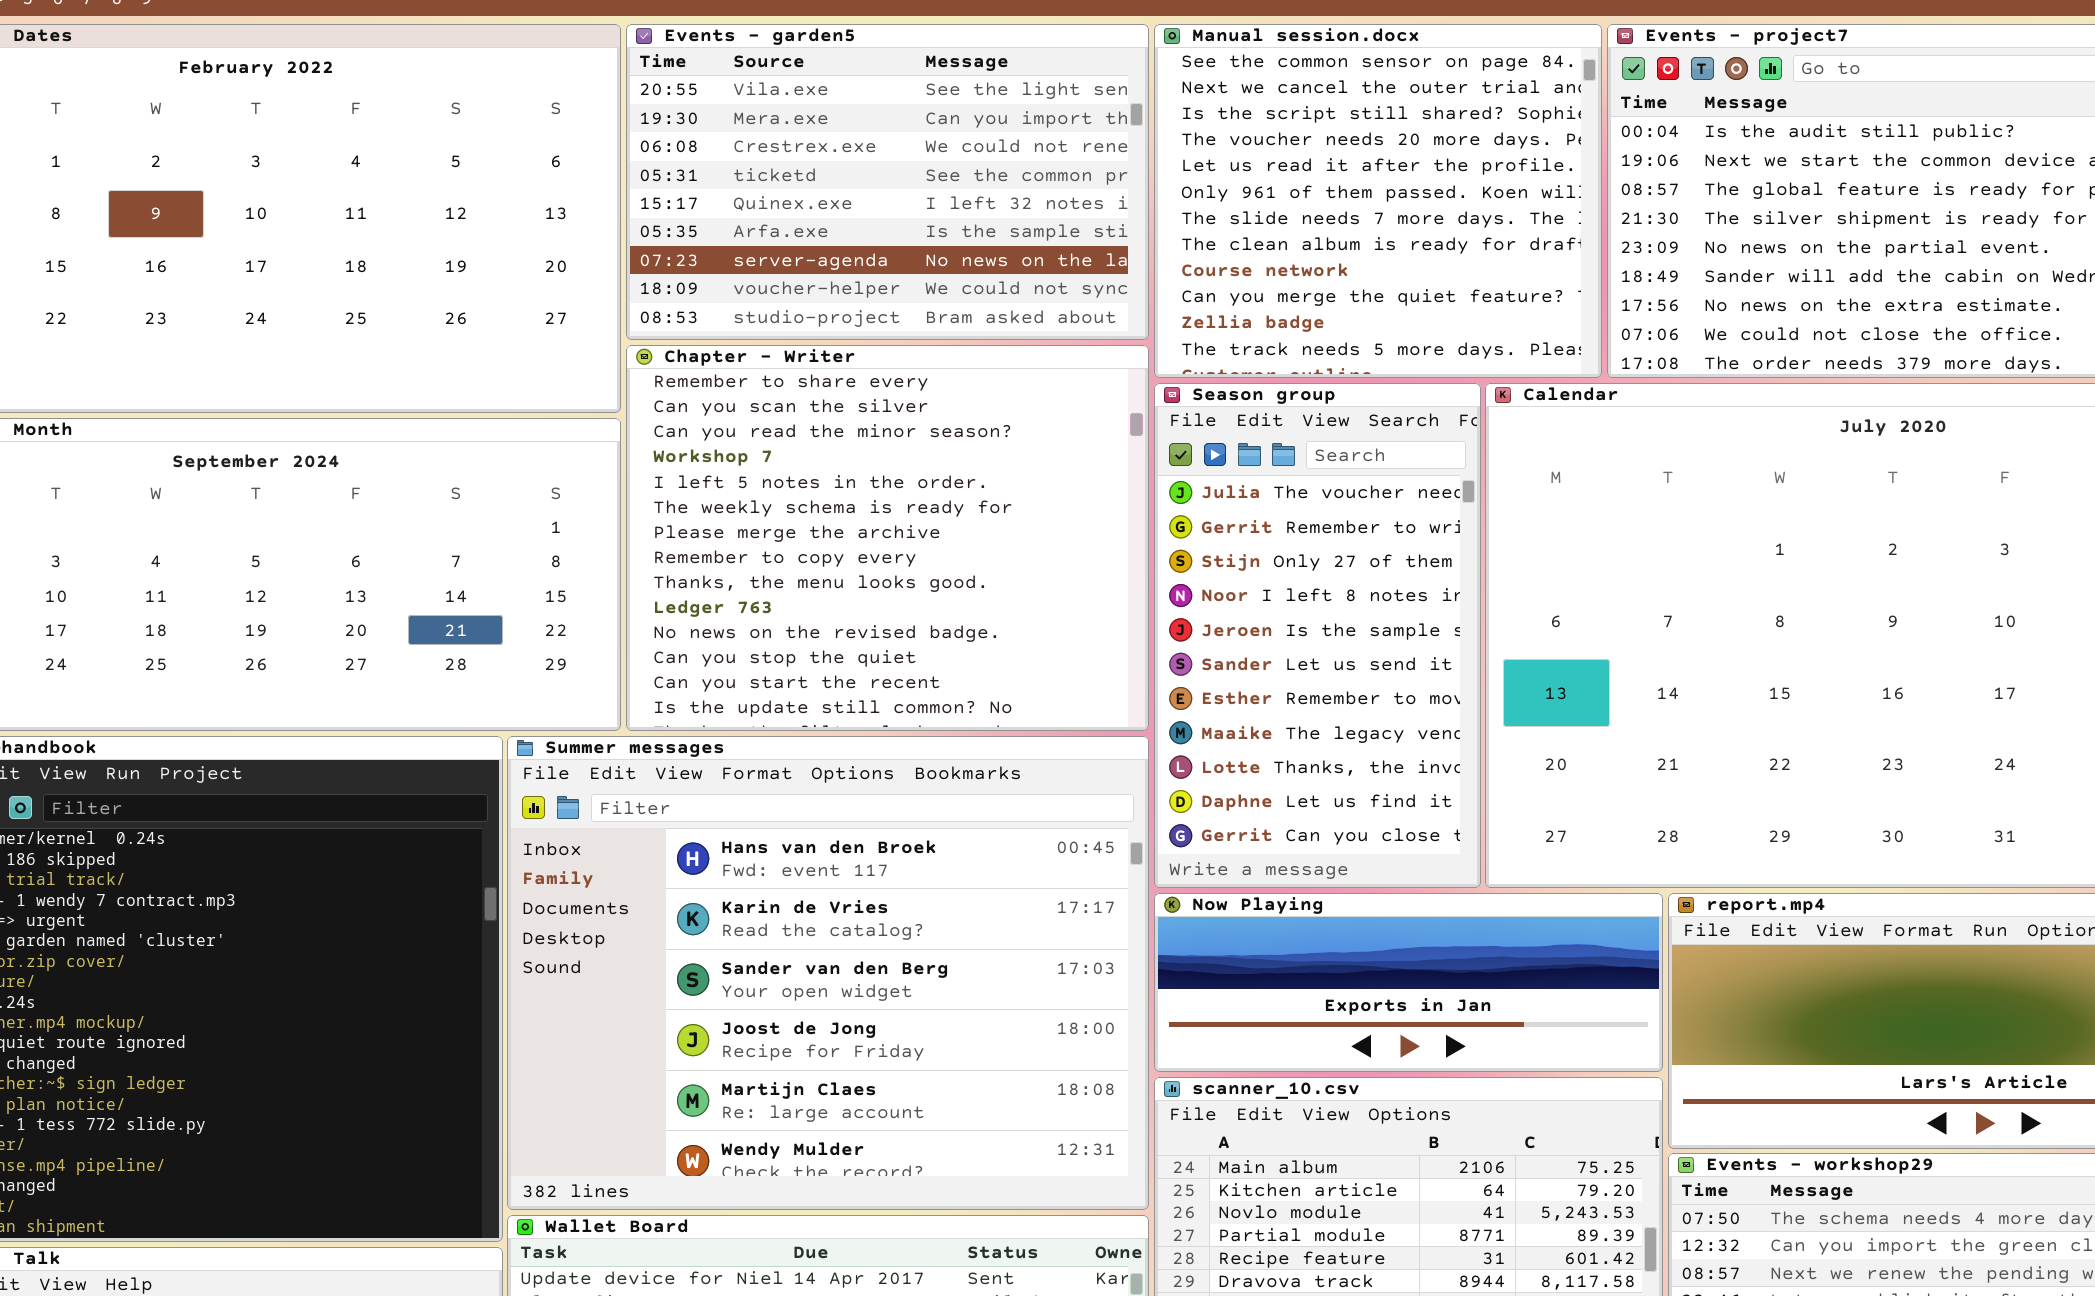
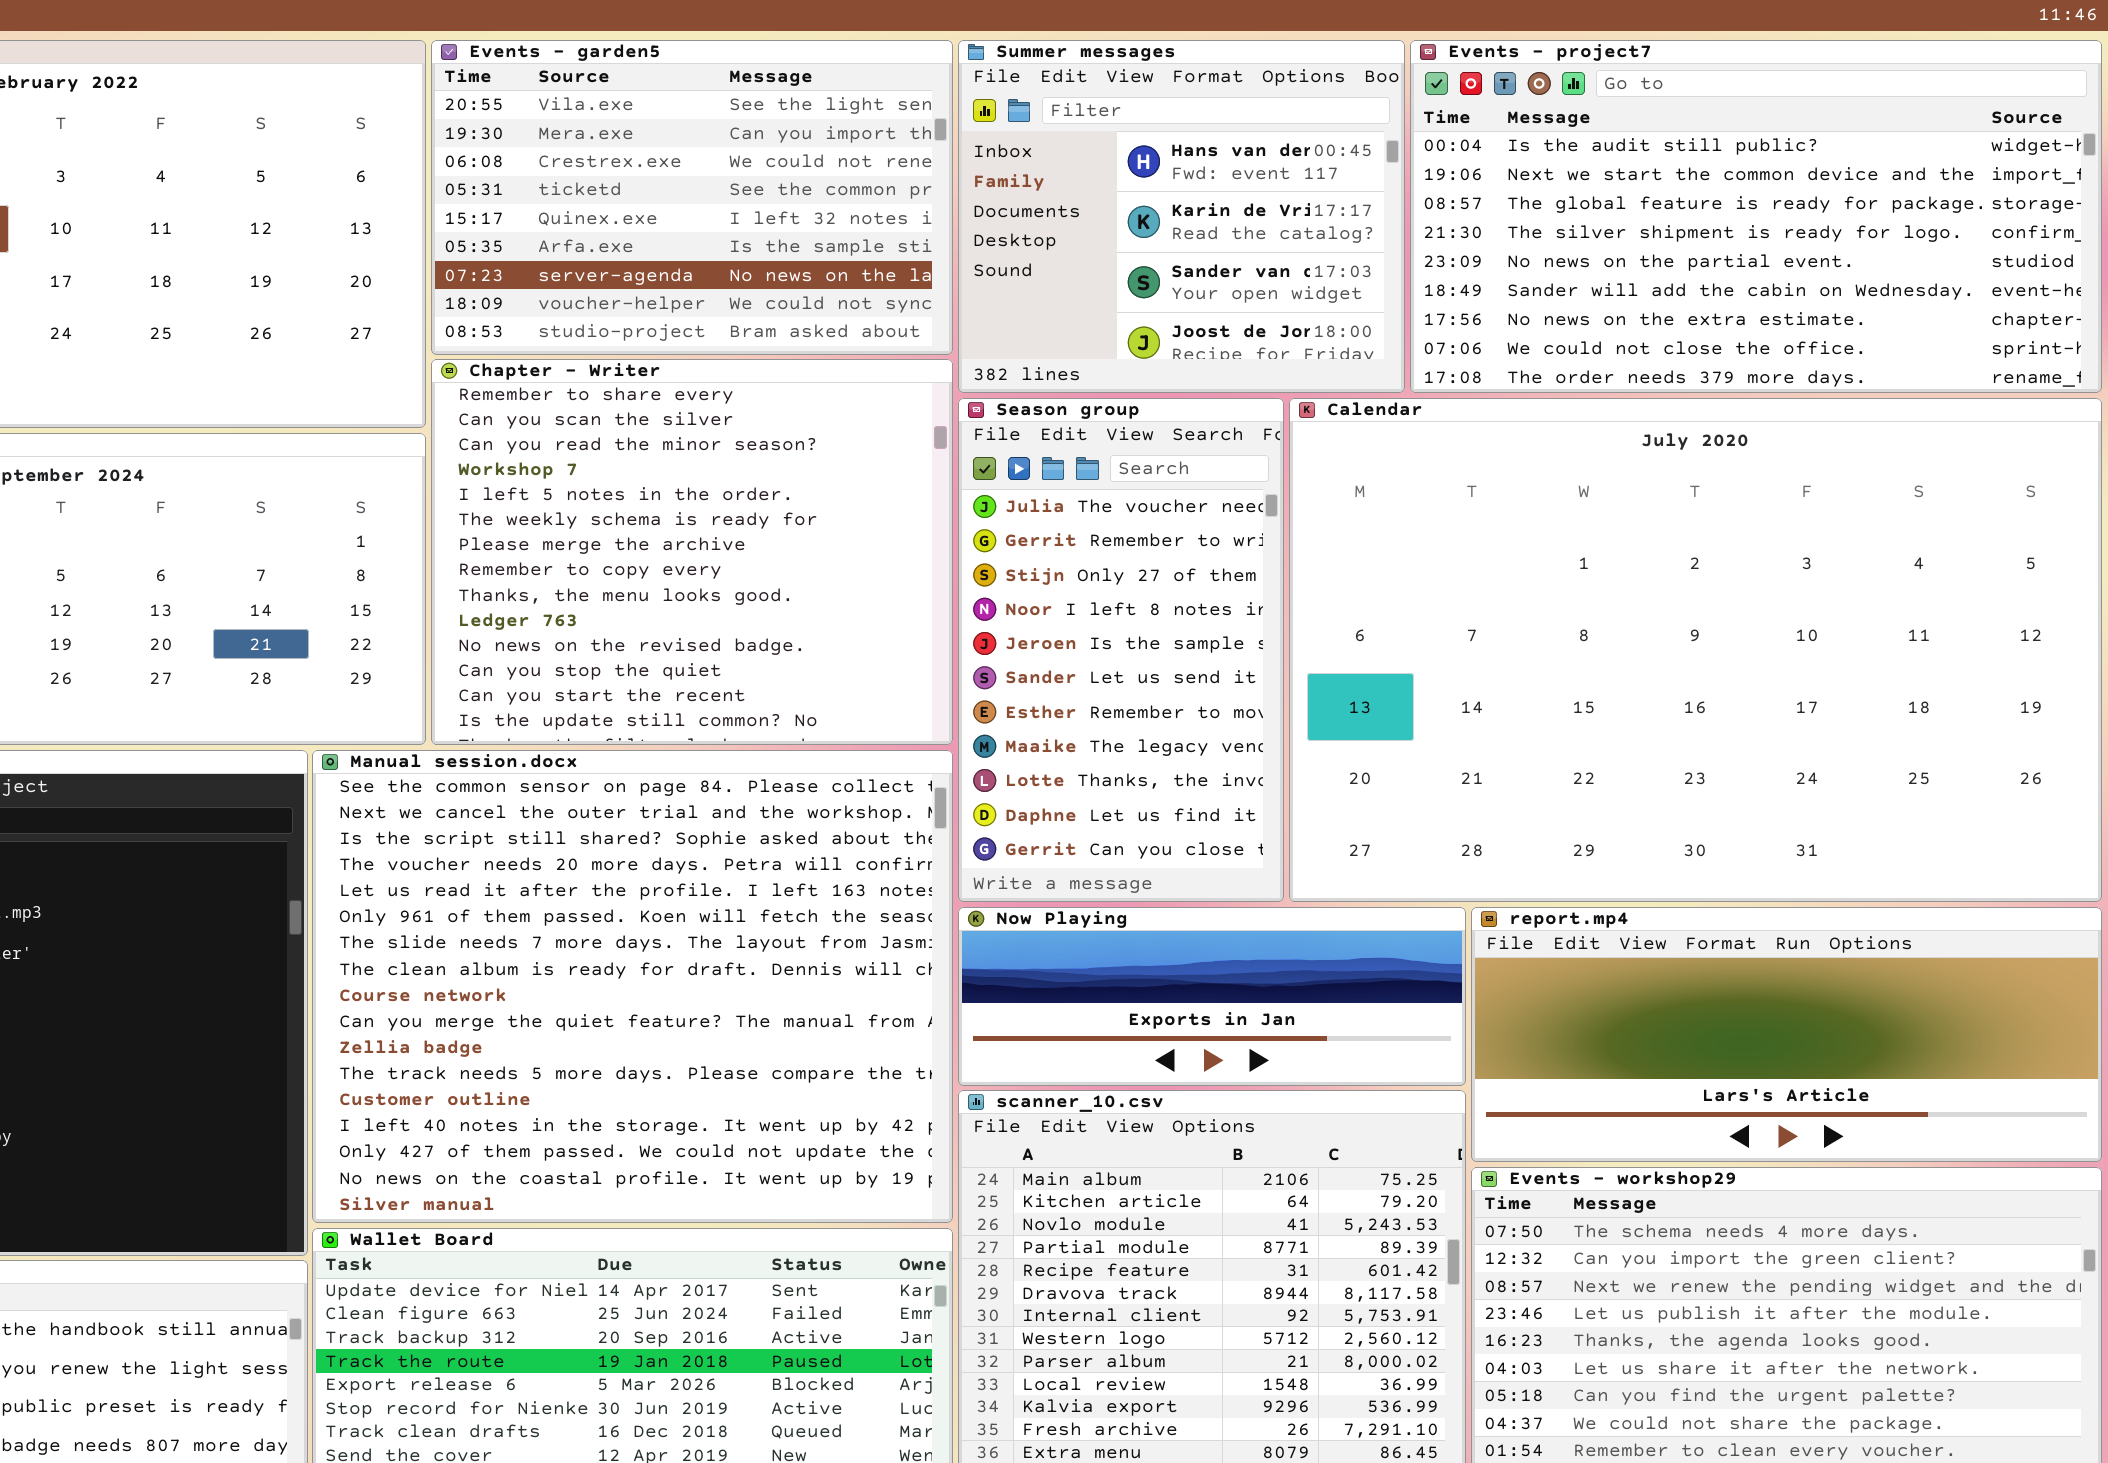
Manual session.docx: [1154,24,1602,378] -> [312,750,953,1223], moved, resized
Summer messages: [507,736,1149,1210] -> [958,40,1405,393], moved, resized

